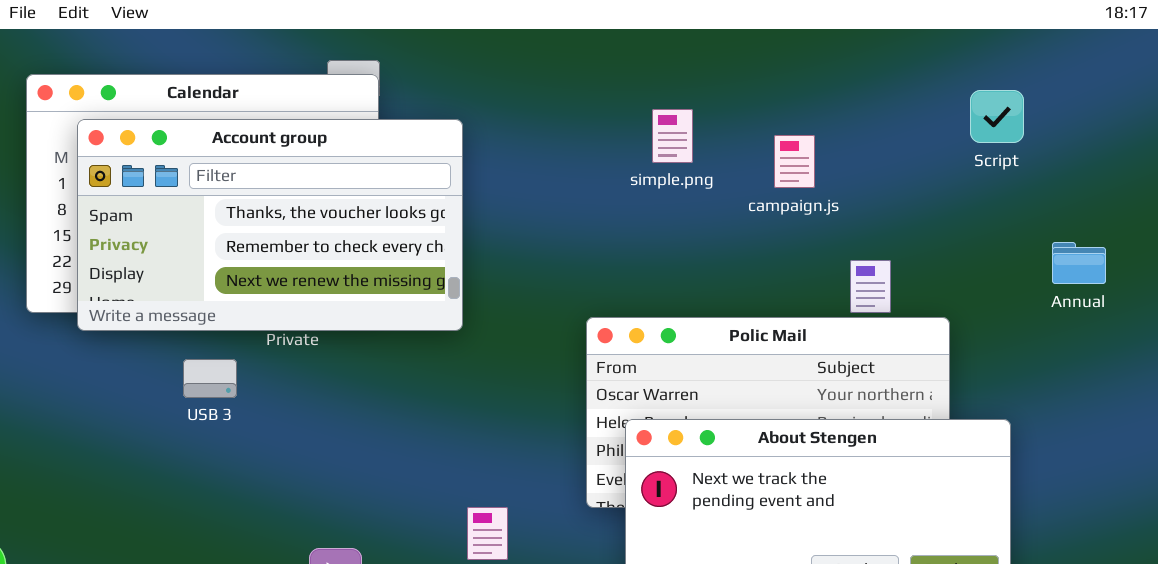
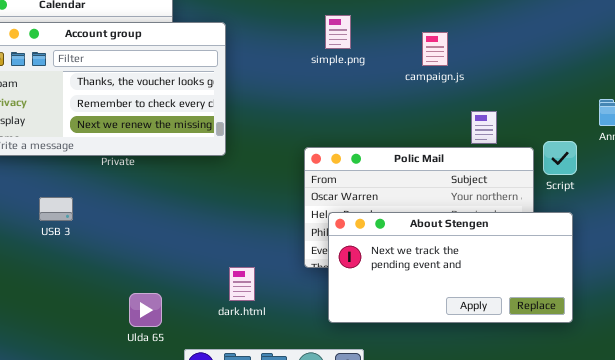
Script: [970,90,1024,143] -> [543,141,577,175], moved
simple.png: [652,109,693,163] -> [325,15,351,49], moved
USB 3: [183,359,237,398] -> [39,197,73,221], moved

